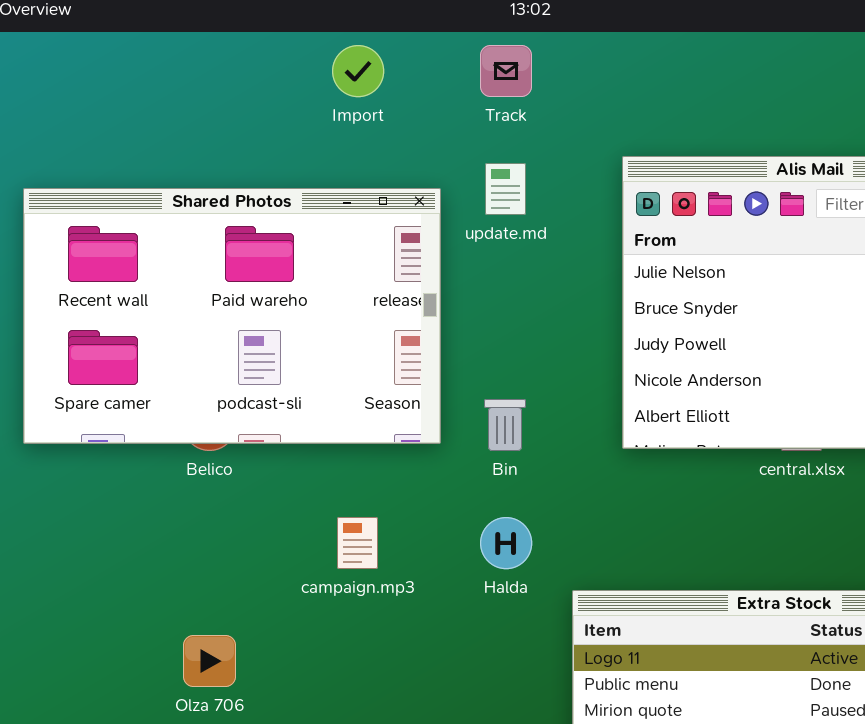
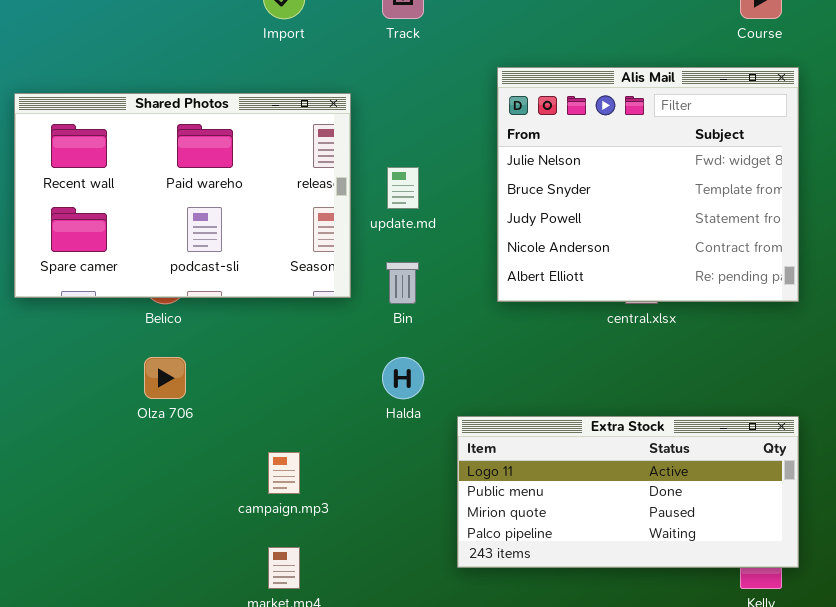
update.md: [485,163,526,215] -> [387,167,419,209], moved
campaign.mp3: [337,517,378,569] -> [268,452,300,494], moved
Olza 706: [183,635,236,687] -> [144,357,186,399], moved

